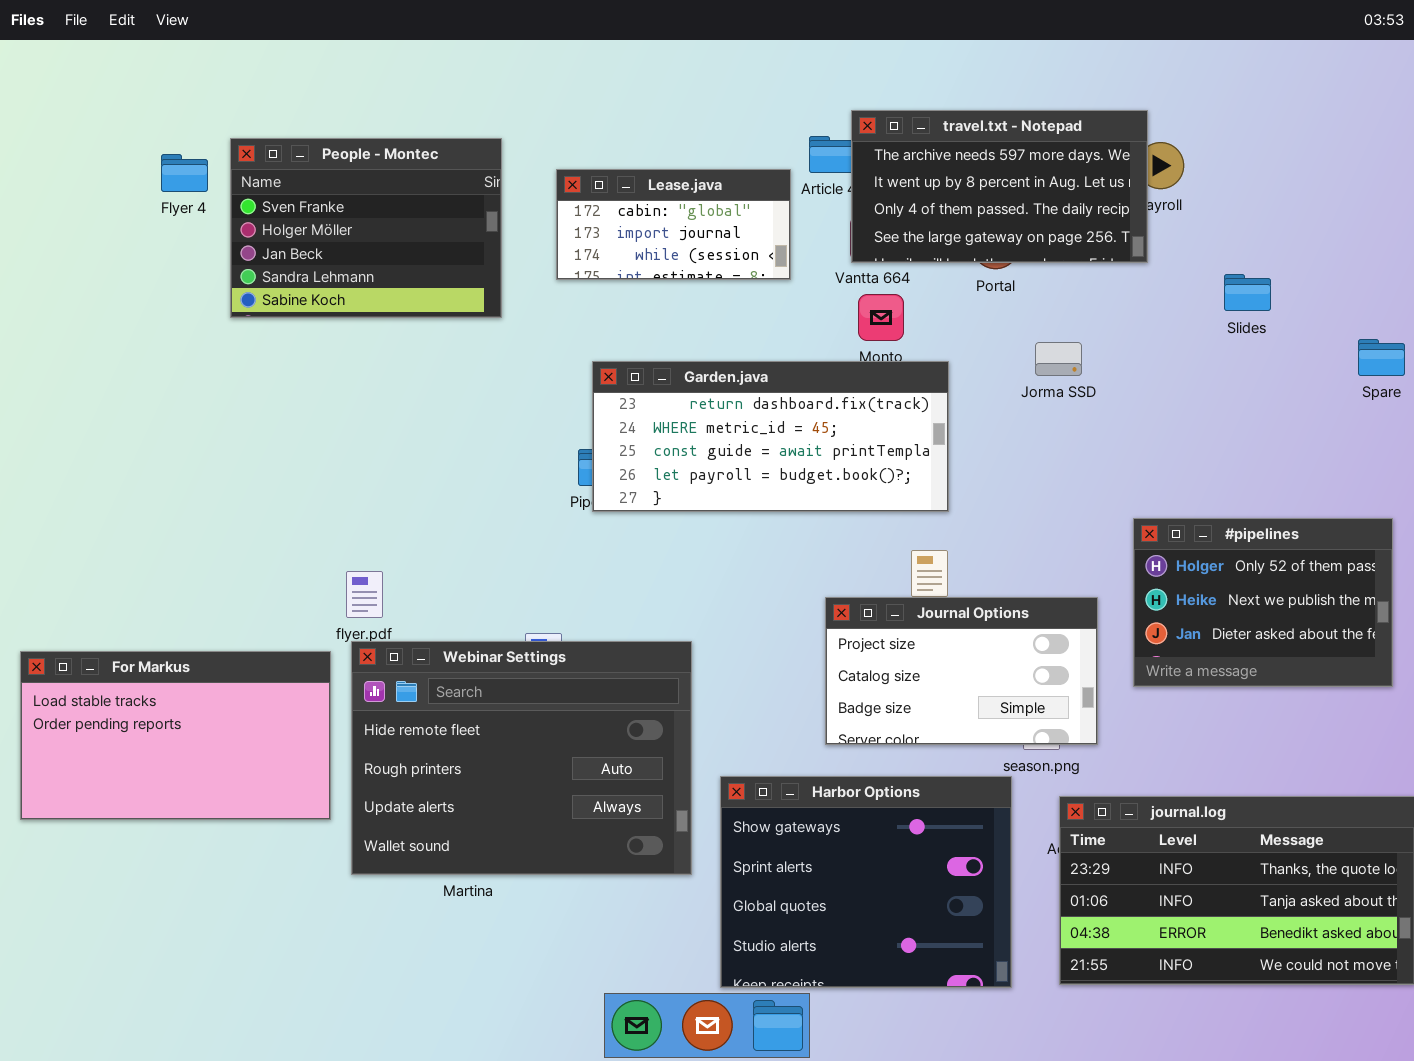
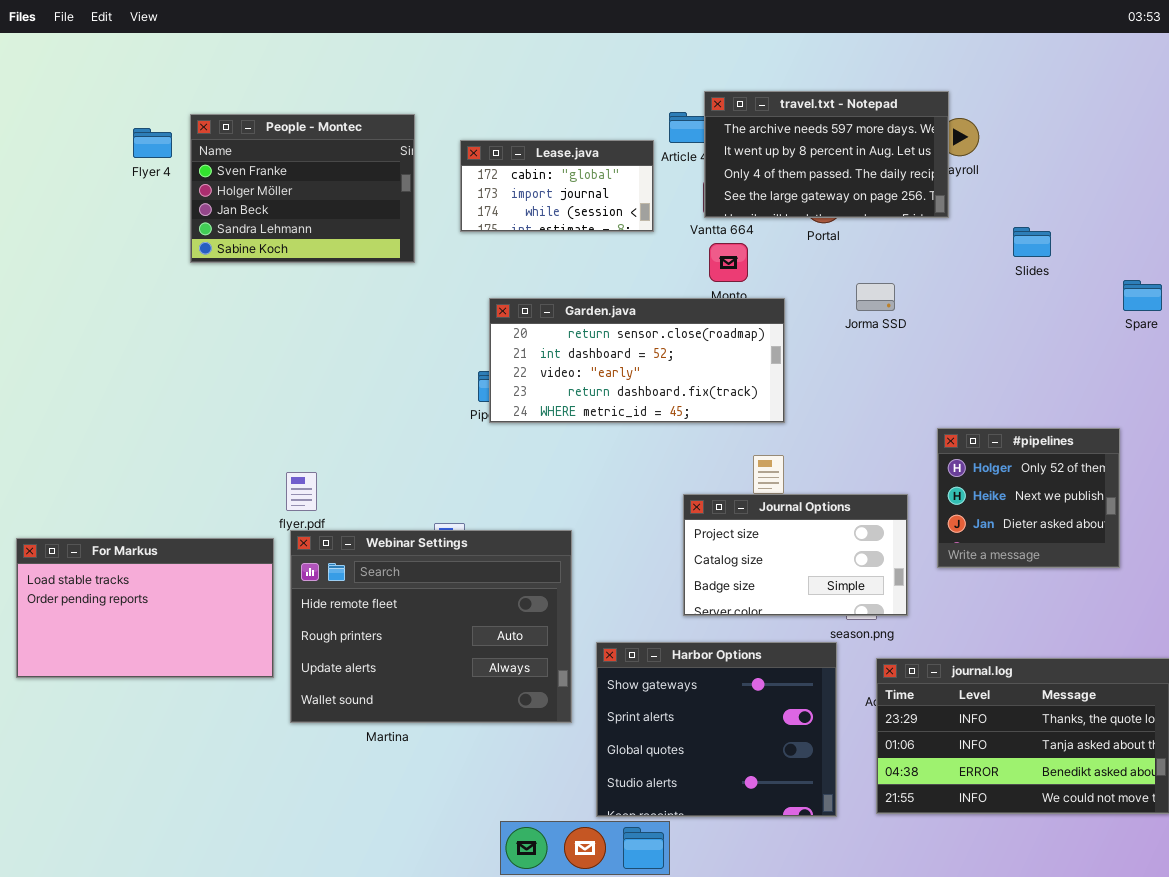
Garden.java: [592,361,949,512] -> [489,298,785,423], scrolled up 3 rows
#pipelines: [1133,518,1393,687] -> [937,428,1120,568], resized

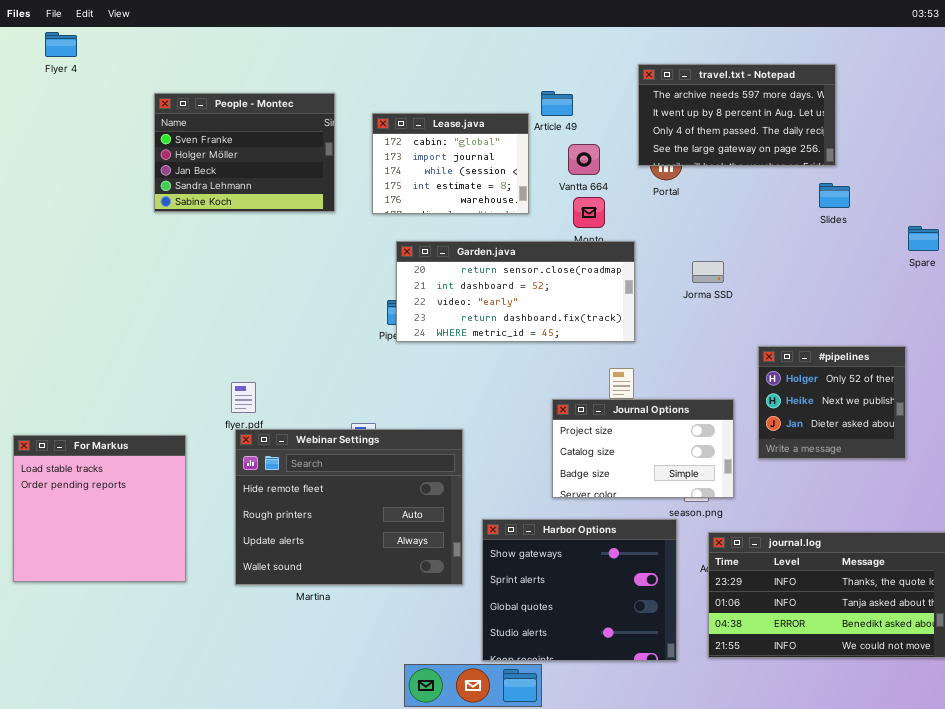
travel.txt - Notepad: [704,91,949,218] -> [638,64,836,166], moved
Flyer 4: [133,128,172,158] -> [45,32,77,57], moved
Lease.java: [460,140,654,232] -> [372,113,529,214], resized
Jorma SSD: [856,283,895,311] -> [692,261,724,283], moved
For Markus: [16,538,274,678] -> [13,435,186,582], resized

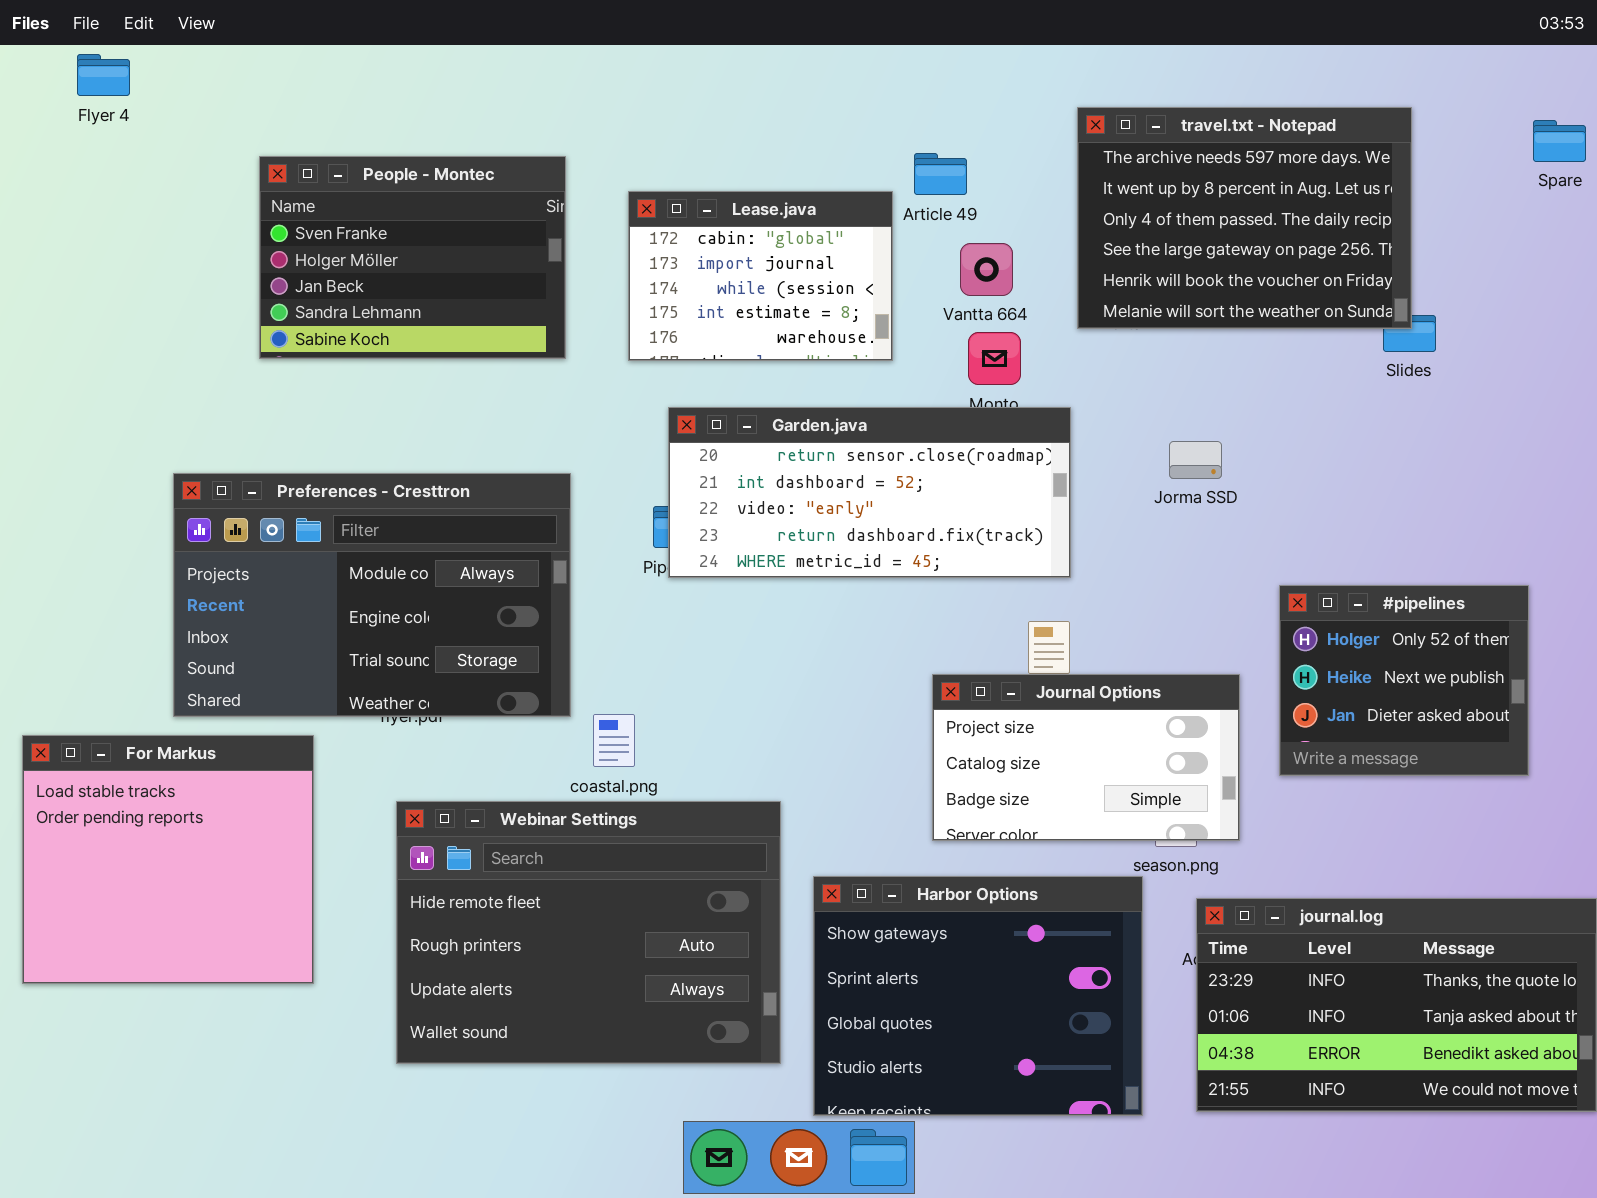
travel.txt - Notepad: [638,64,836,166] -> [1077,107,1412,329], resized
Spare: [908,226,939,251] -> [1533,120,1586,162], moved
Preferences - Cresttron: none -> [173,473,571,717], opened
Webinar Settings: [235,429,463,585] -> [396,801,781,1064], moved

